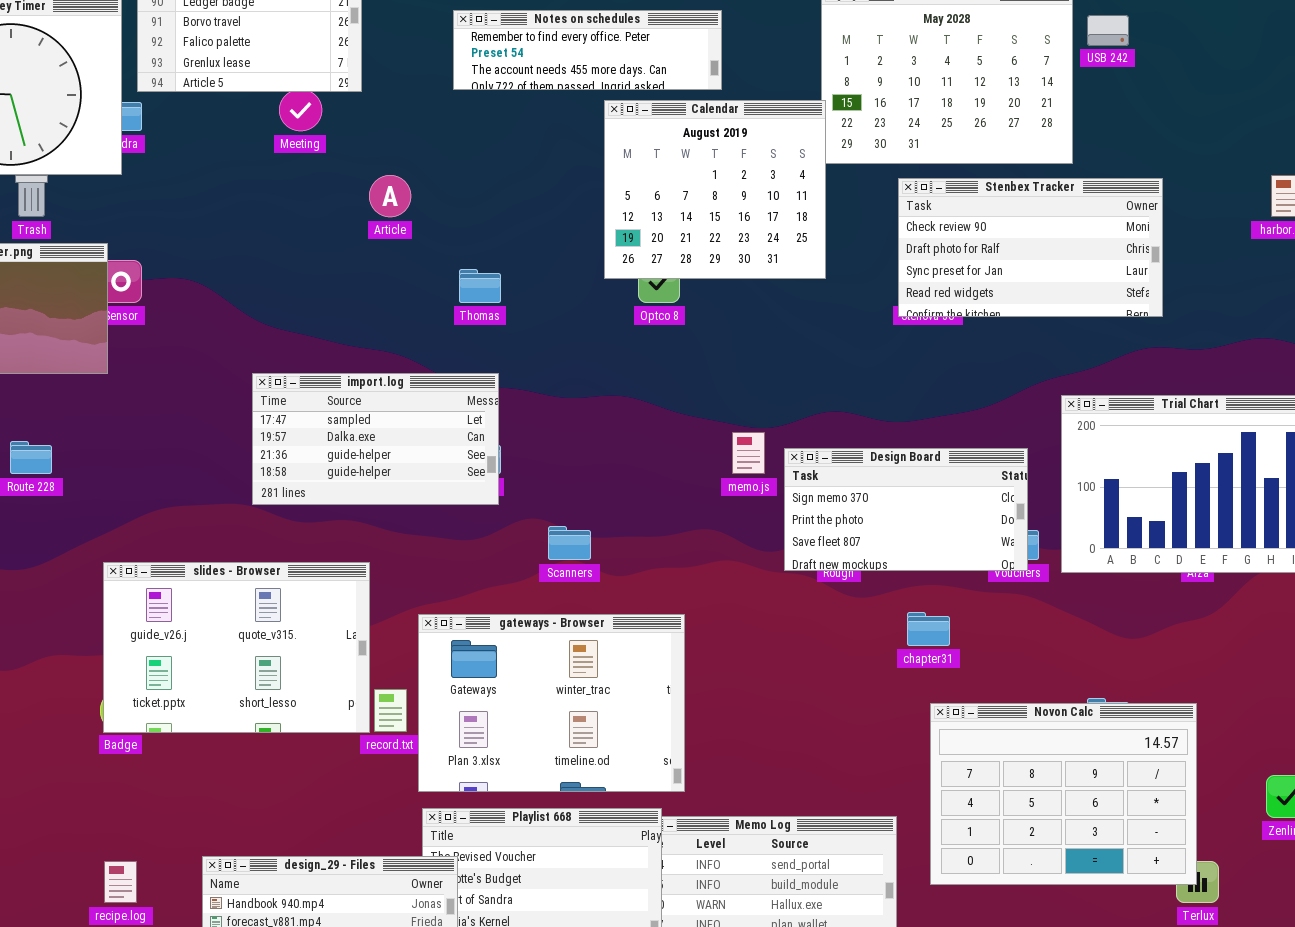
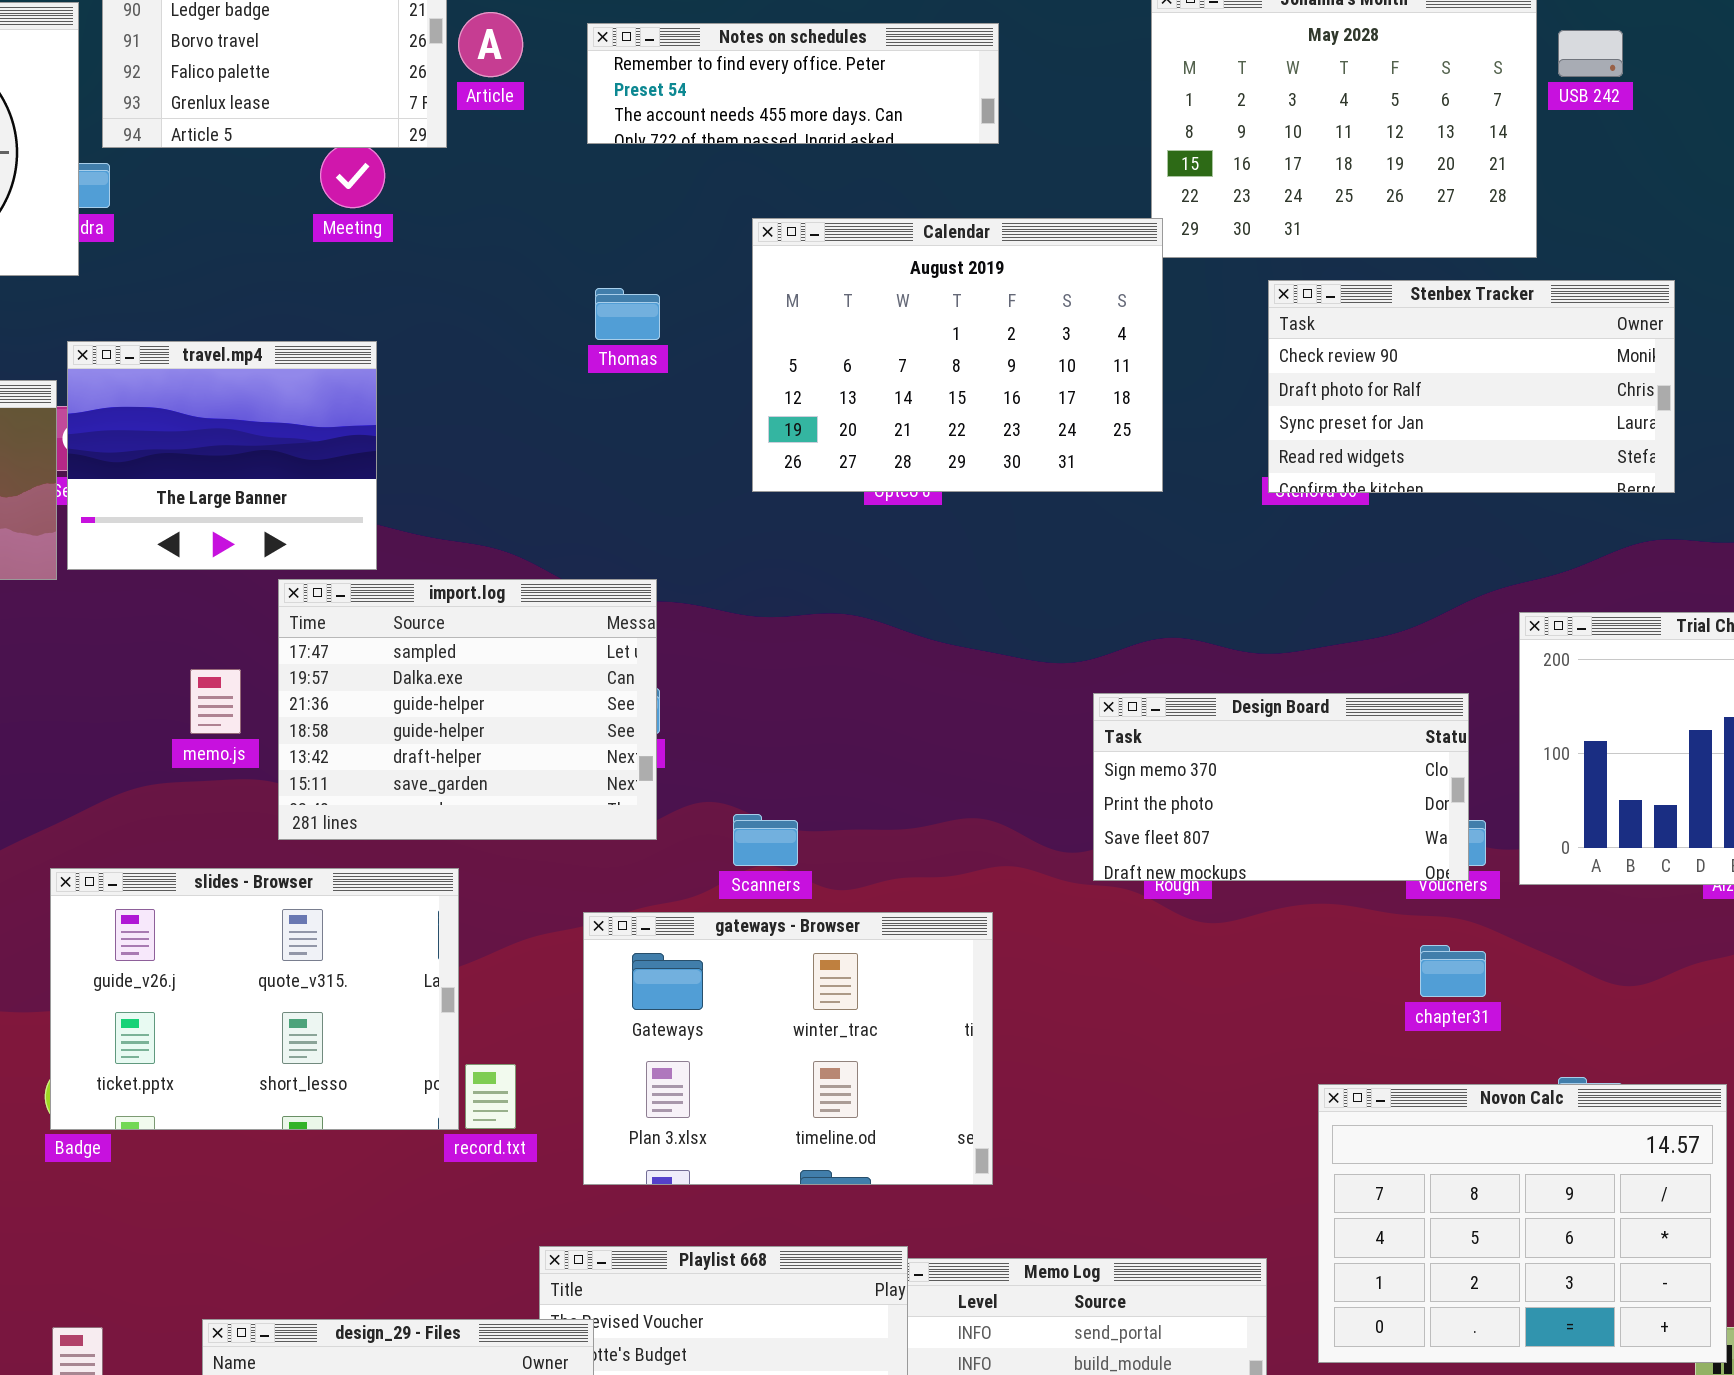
Calendar: [604,100,826,279] -> [752,218,1163,492], moved, resized
Article: [369,175,411,217] -> [458,12,523,77], moved
travel.mp4: none -> [67,341,377,570], opened
Thomas: [459,269,501,303] -> [595,288,660,340], moved
import.log: [252,373,499,505] -> [278,579,657,840], resized
memo.js: [732,432,765,474] -> [190,669,241,734], moved
chapter31: [907,612,950,646] -> [1420,945,1486,997], moved
gateways - Browser: [418,614,685,792] -> [583,912,993,1185], moved

